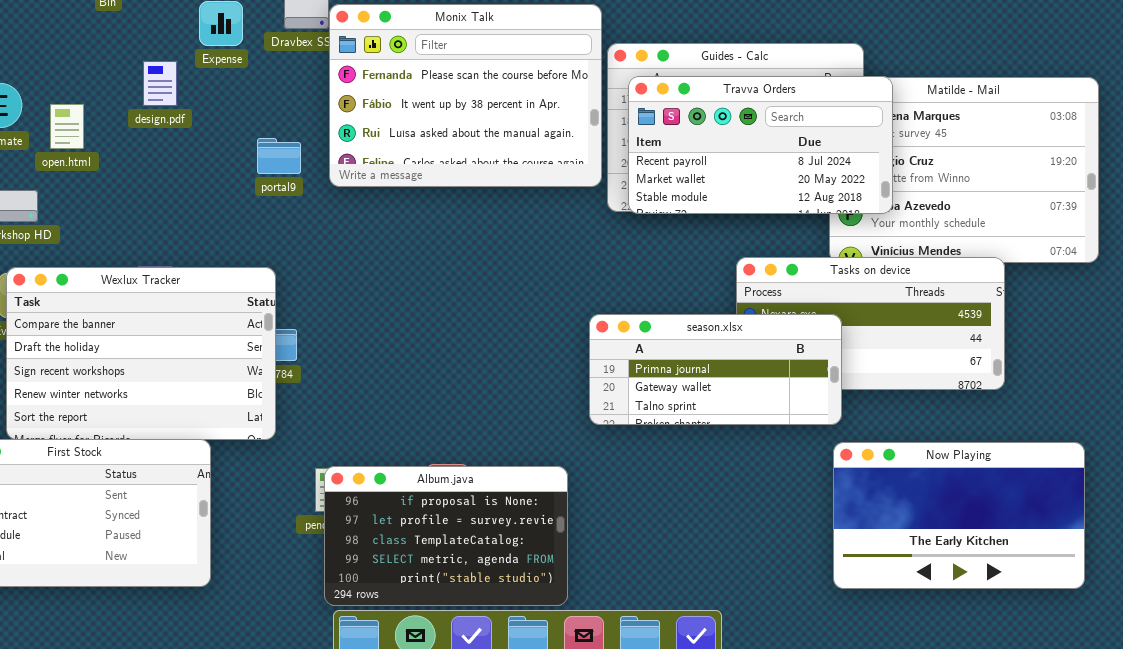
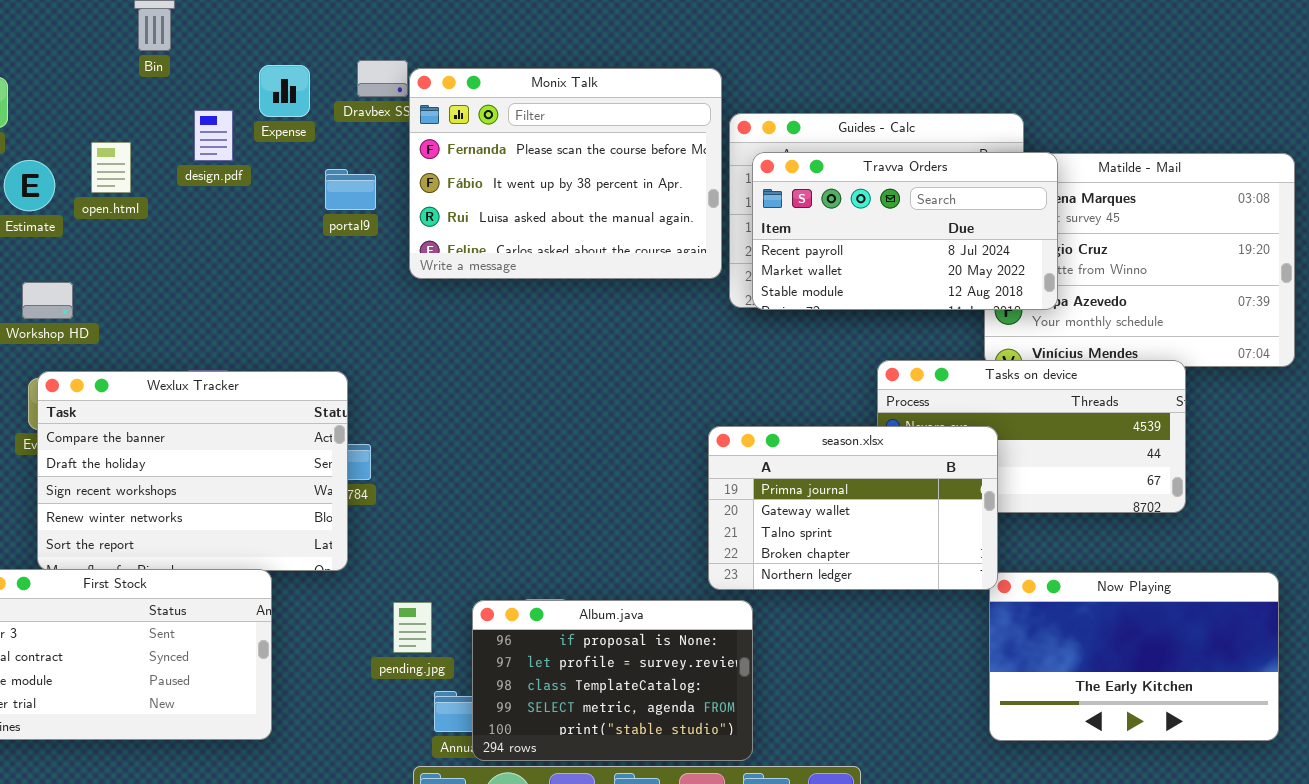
design.pdf: [143,61,177,106] -> [194,110,233,161], moved
open.html: [50,104,84,149] -> [91,142,131,193], moved
portal9: [257,138,301,174] -> [325,169,376,210], moved
season.xlsx: [589,314,842,425] -> [708,426,998,590], resized
Album.java: [324,466,568,606] -> [472,600,753,761], moved

